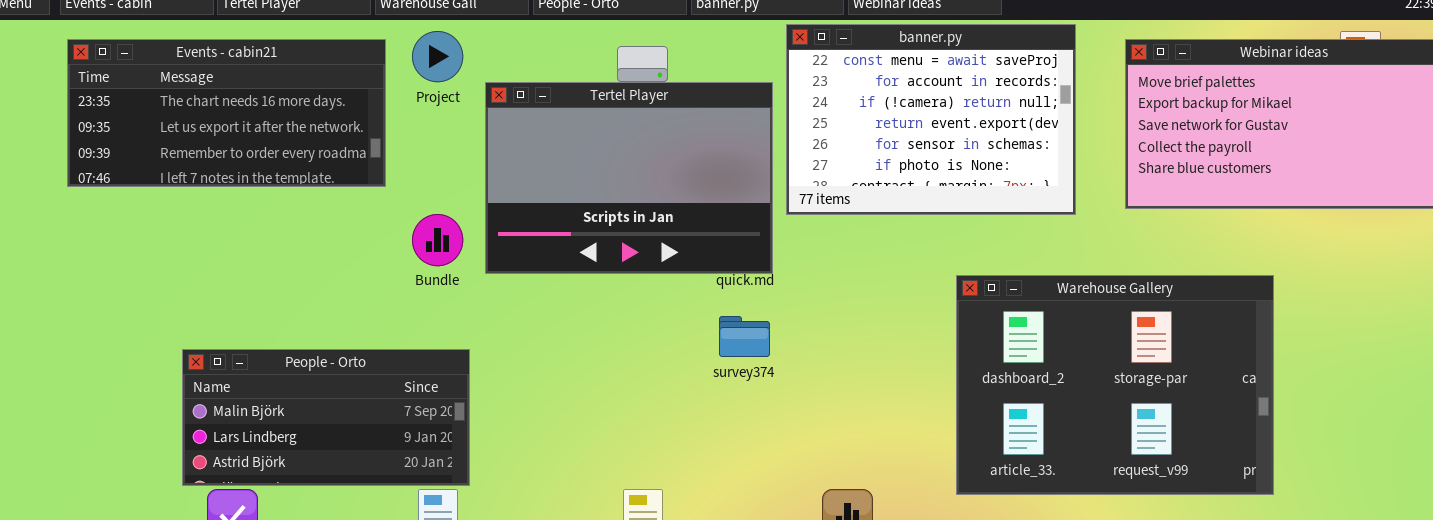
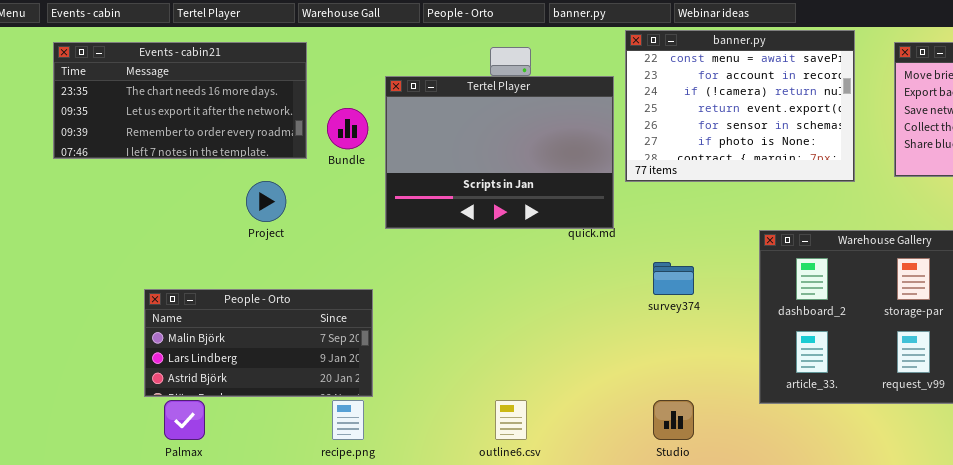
Project: [412,31,463,82] -> [246,181,286,222], moved
Bundle: [412,214,463,266] -> [327,108,368,149], moved
survey374: [719,316,770,357] -> [653,262,694,295], moved

